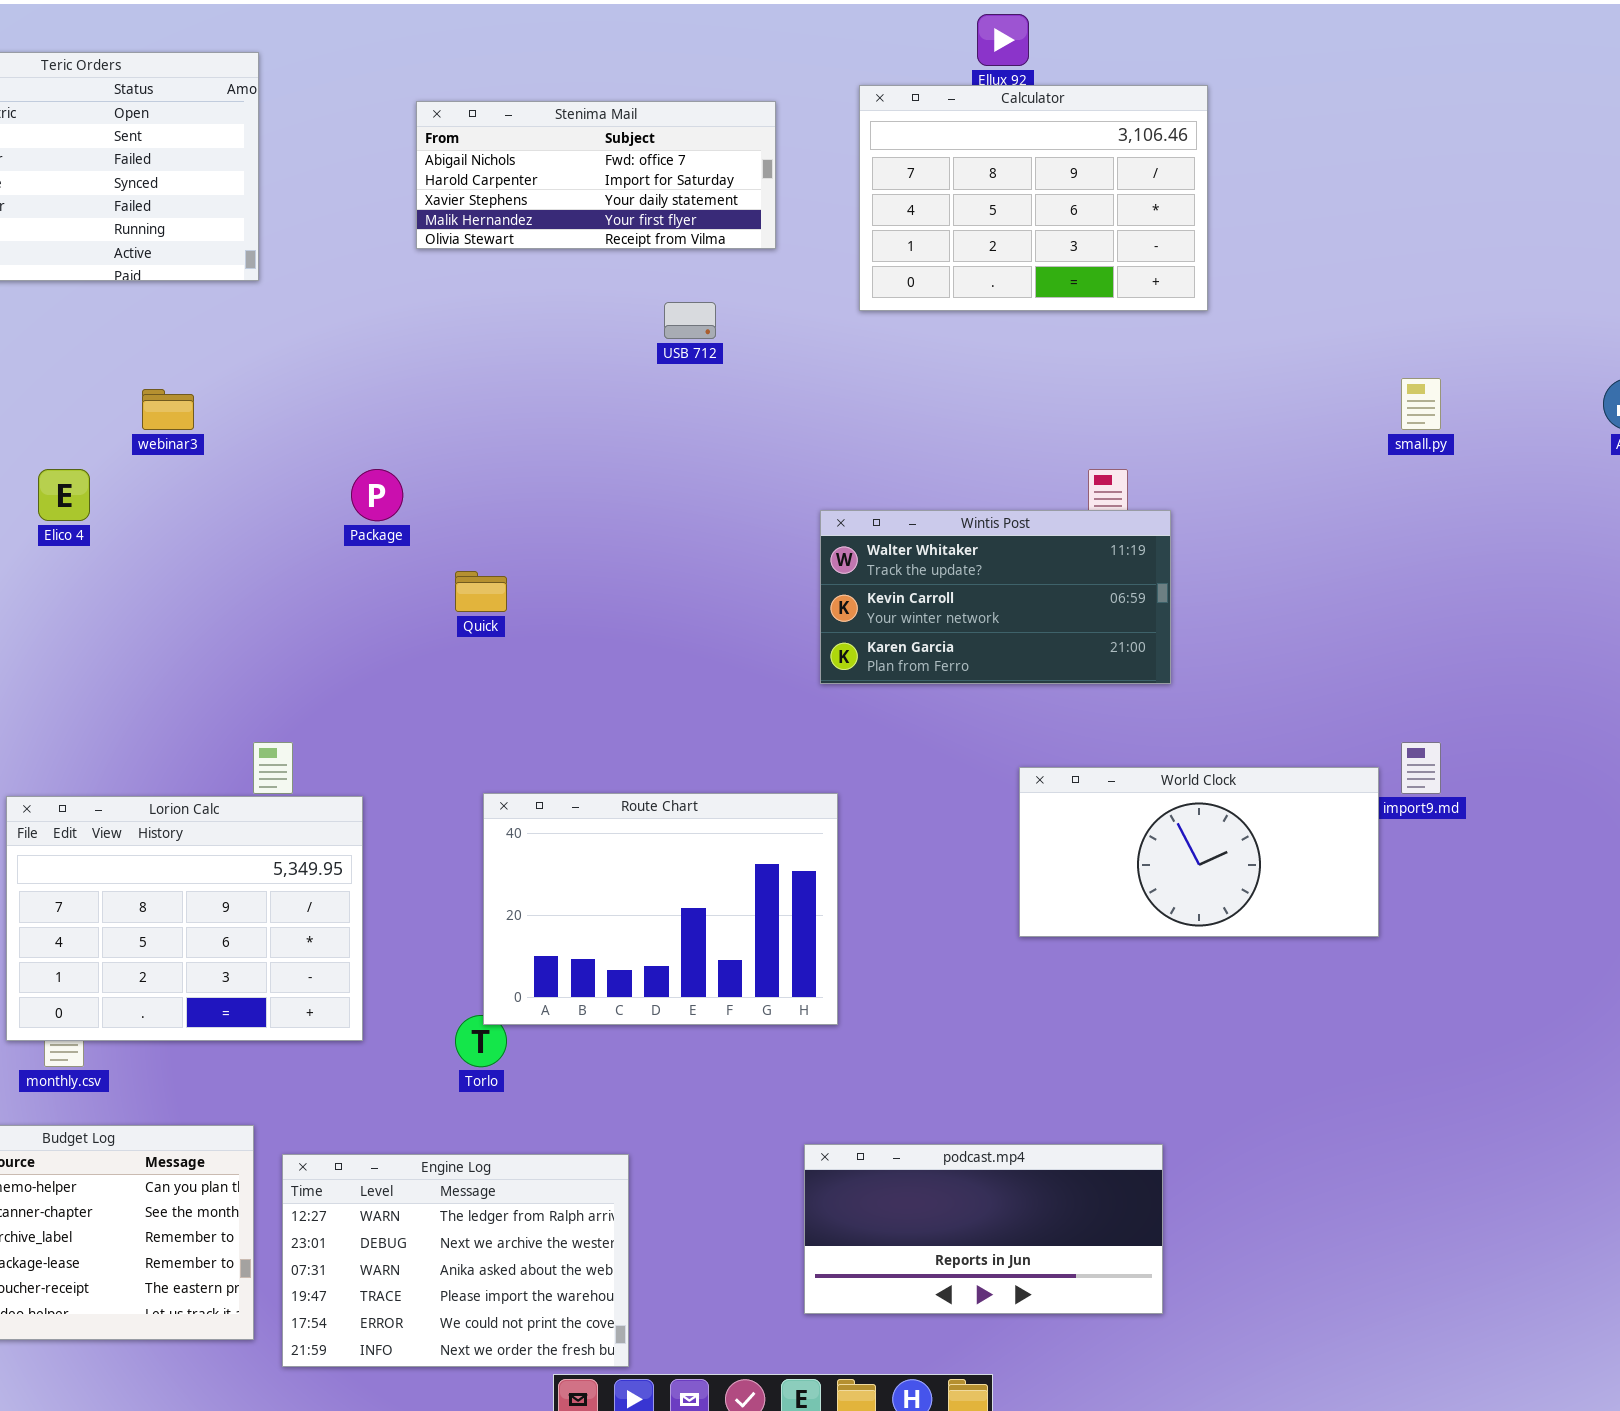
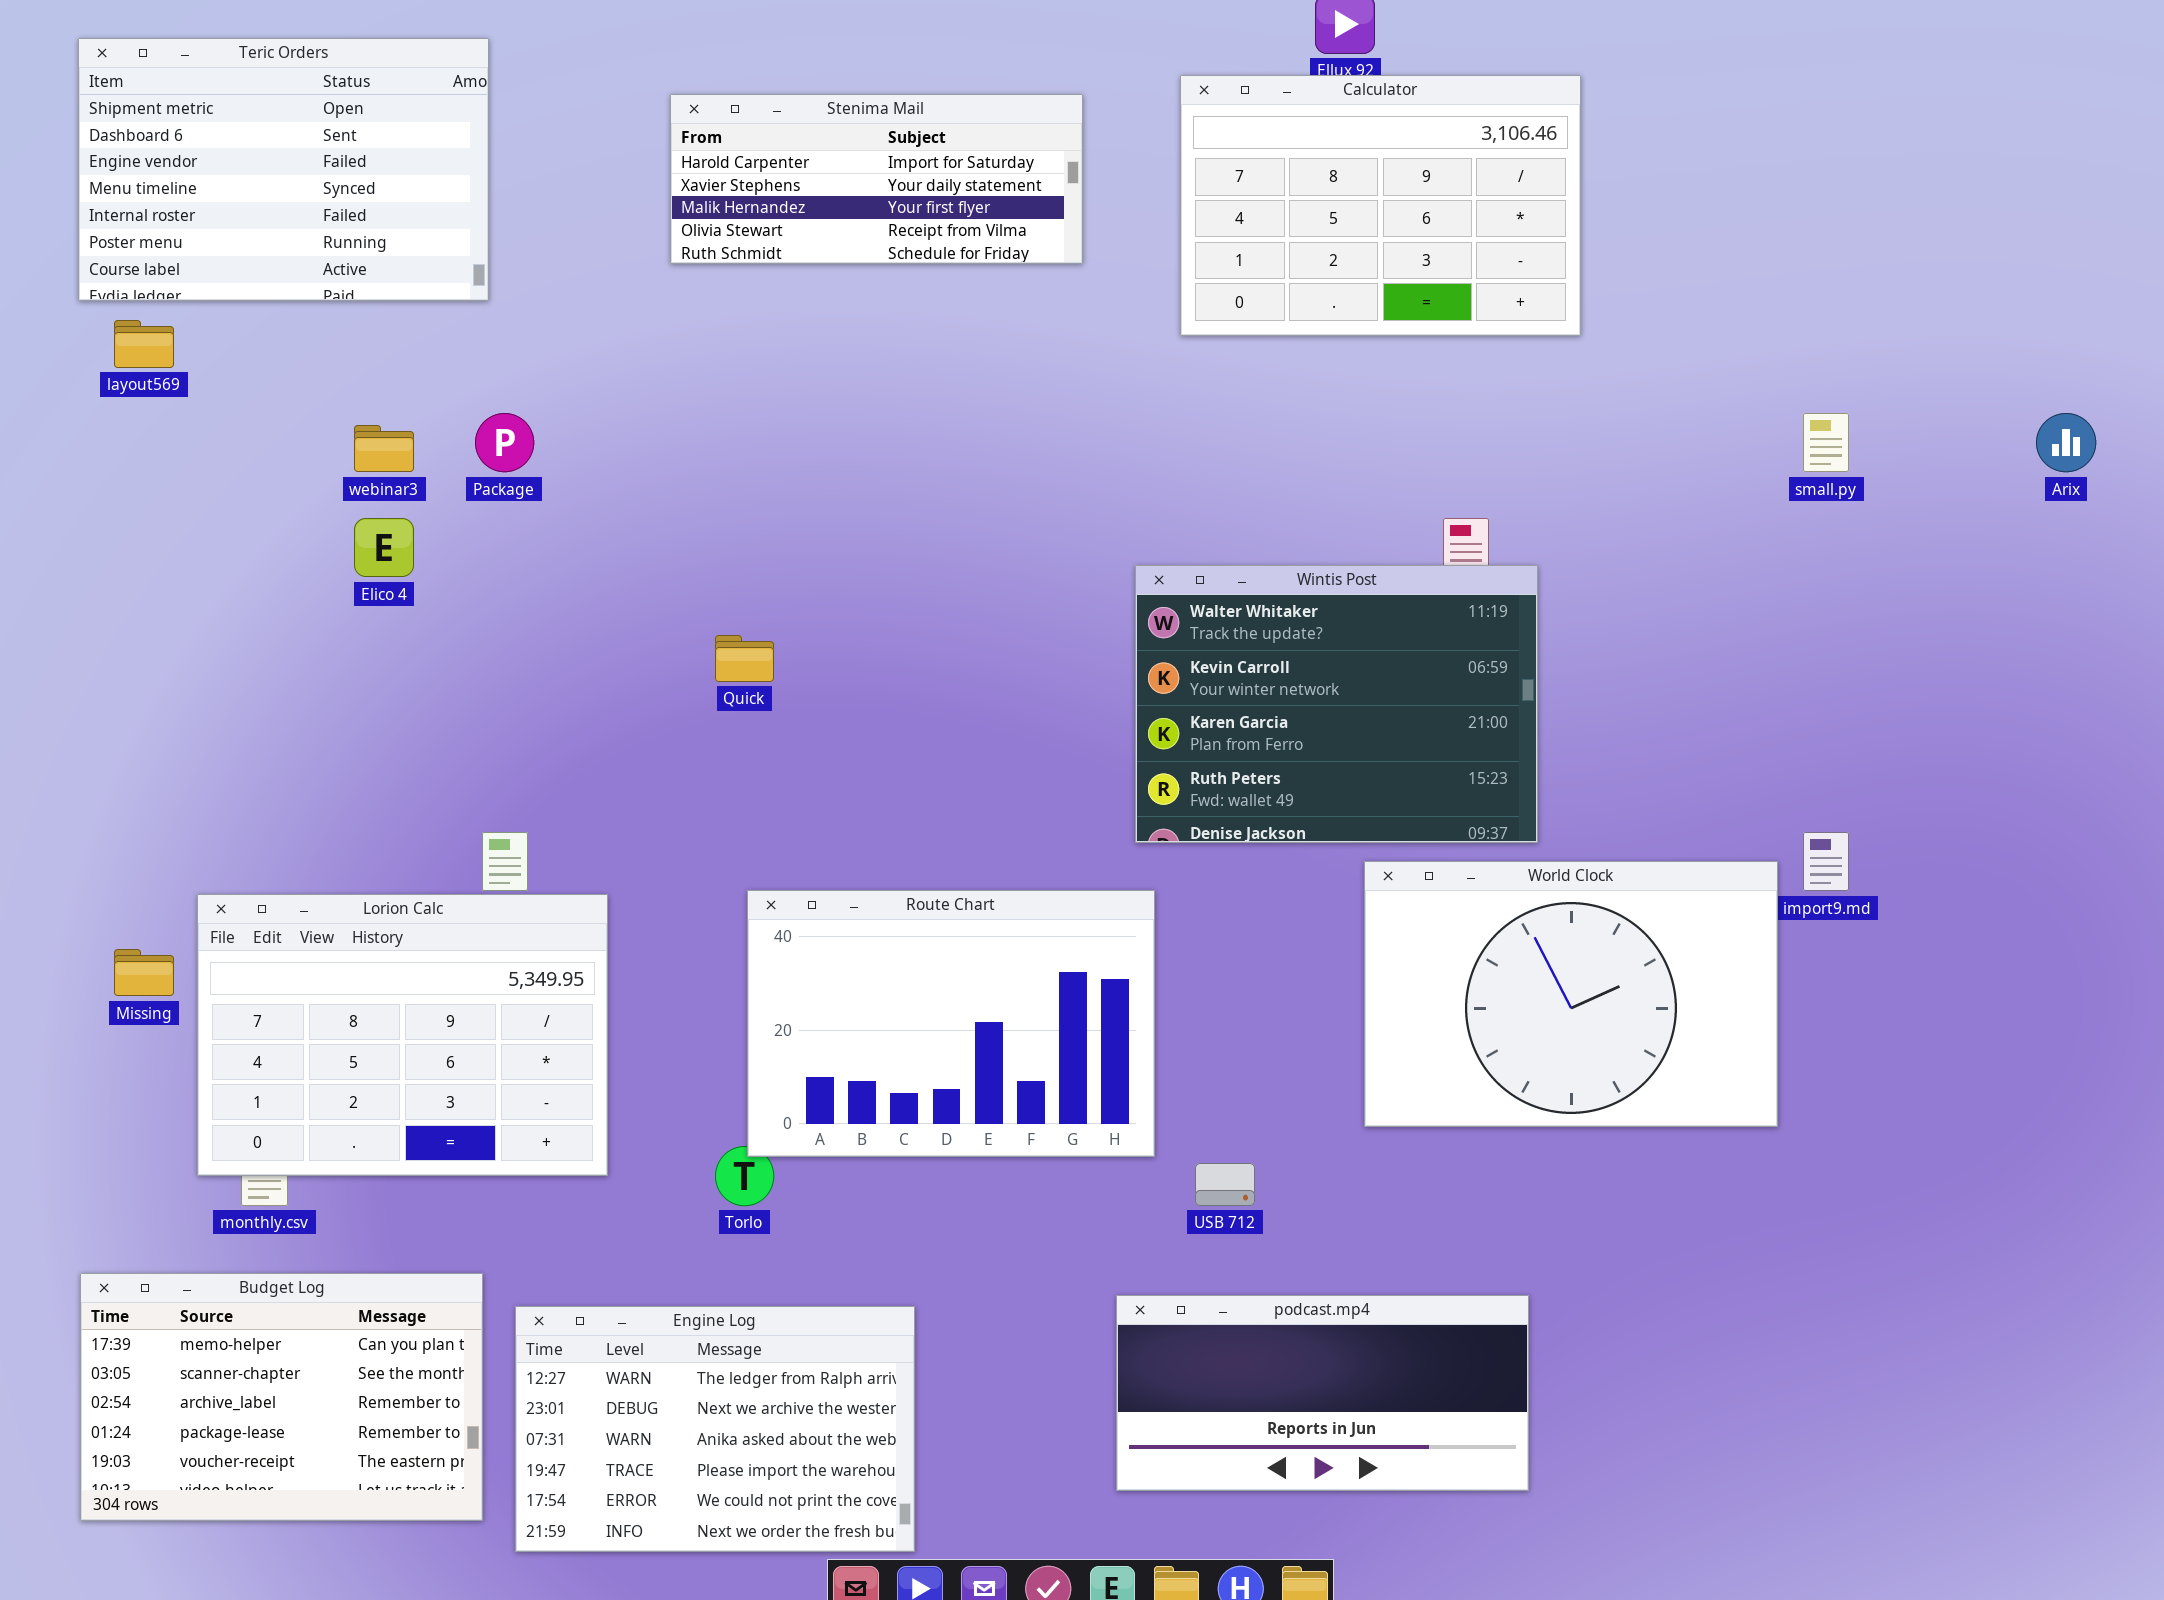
Stenima Mail: [416,101,776,249] -> [670,94,1083,264], scrolled down 1 row
USB 712: [664,302,716,339] -> [1195,1163,1255,1206], moved
Elico 4: [38,469,90,521] -> [354,518,414,577], moved
Package: [351,469,403,521] -> [475,413,534,472], moved
Wintis Post: [820,510,1171,684] -> [1135,565,1538,843], resized
World Clock: [1019,767,1379,937] -> [1364,861,1778,1127], resized

